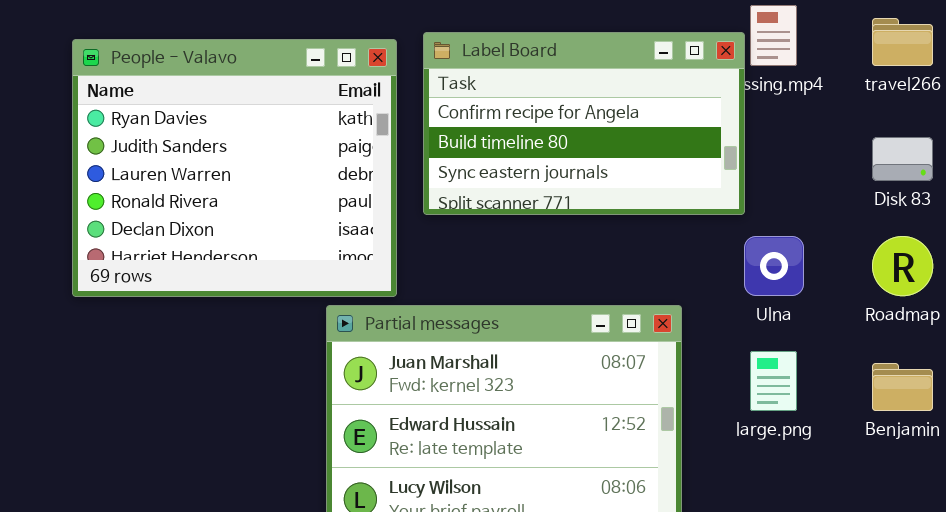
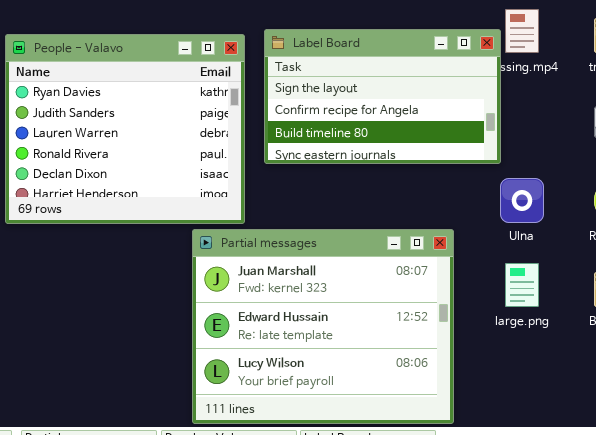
Label Board: [423,32,745,215] -> [264,29,501,164], scrolled up 1 row

